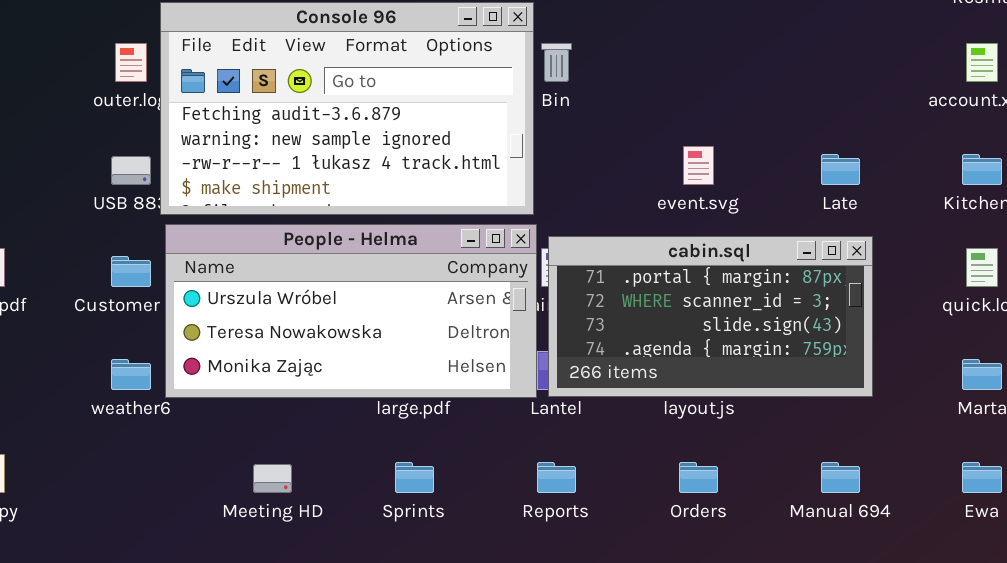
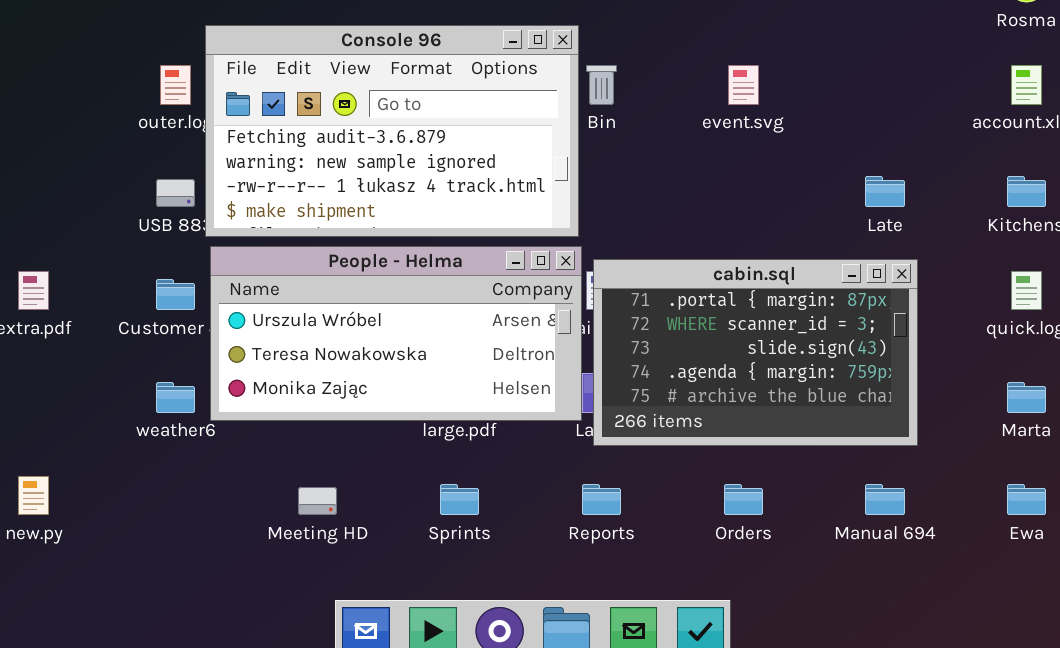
event.svg: [683,146,714,185] -> [728,65,759,105], moved
cabin.sql: [548,236,873,397] -> [593,259,918,446], resized

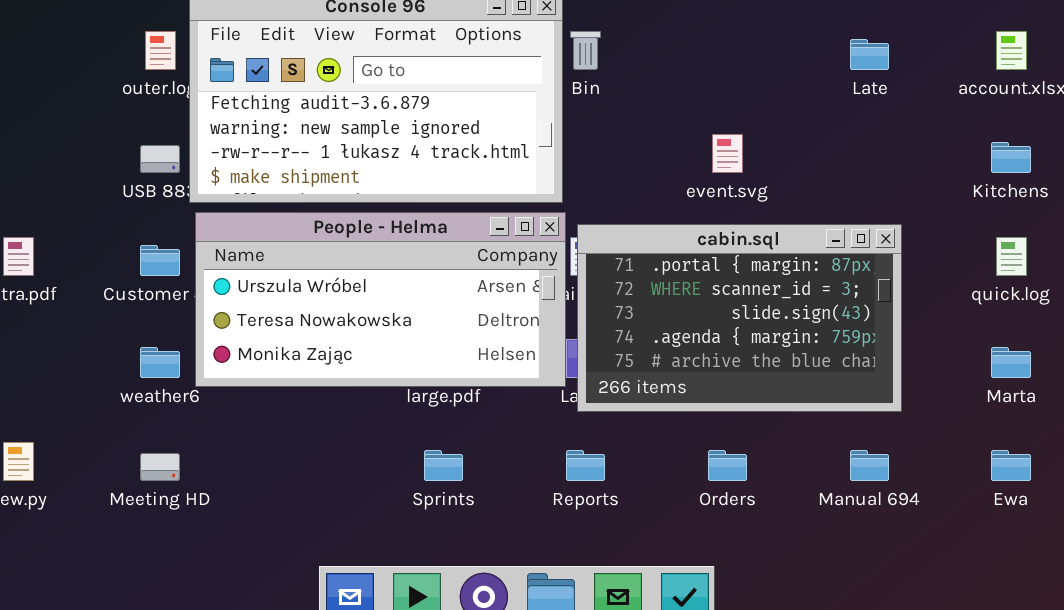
event.svg: [728,65,759,105] -> [712,134,743,173], moved
Late: [865,176,905,207] -> [850,39,889,70], moved
Meeting HD: [298,487,337,515] -> [140,453,180,481], moved

